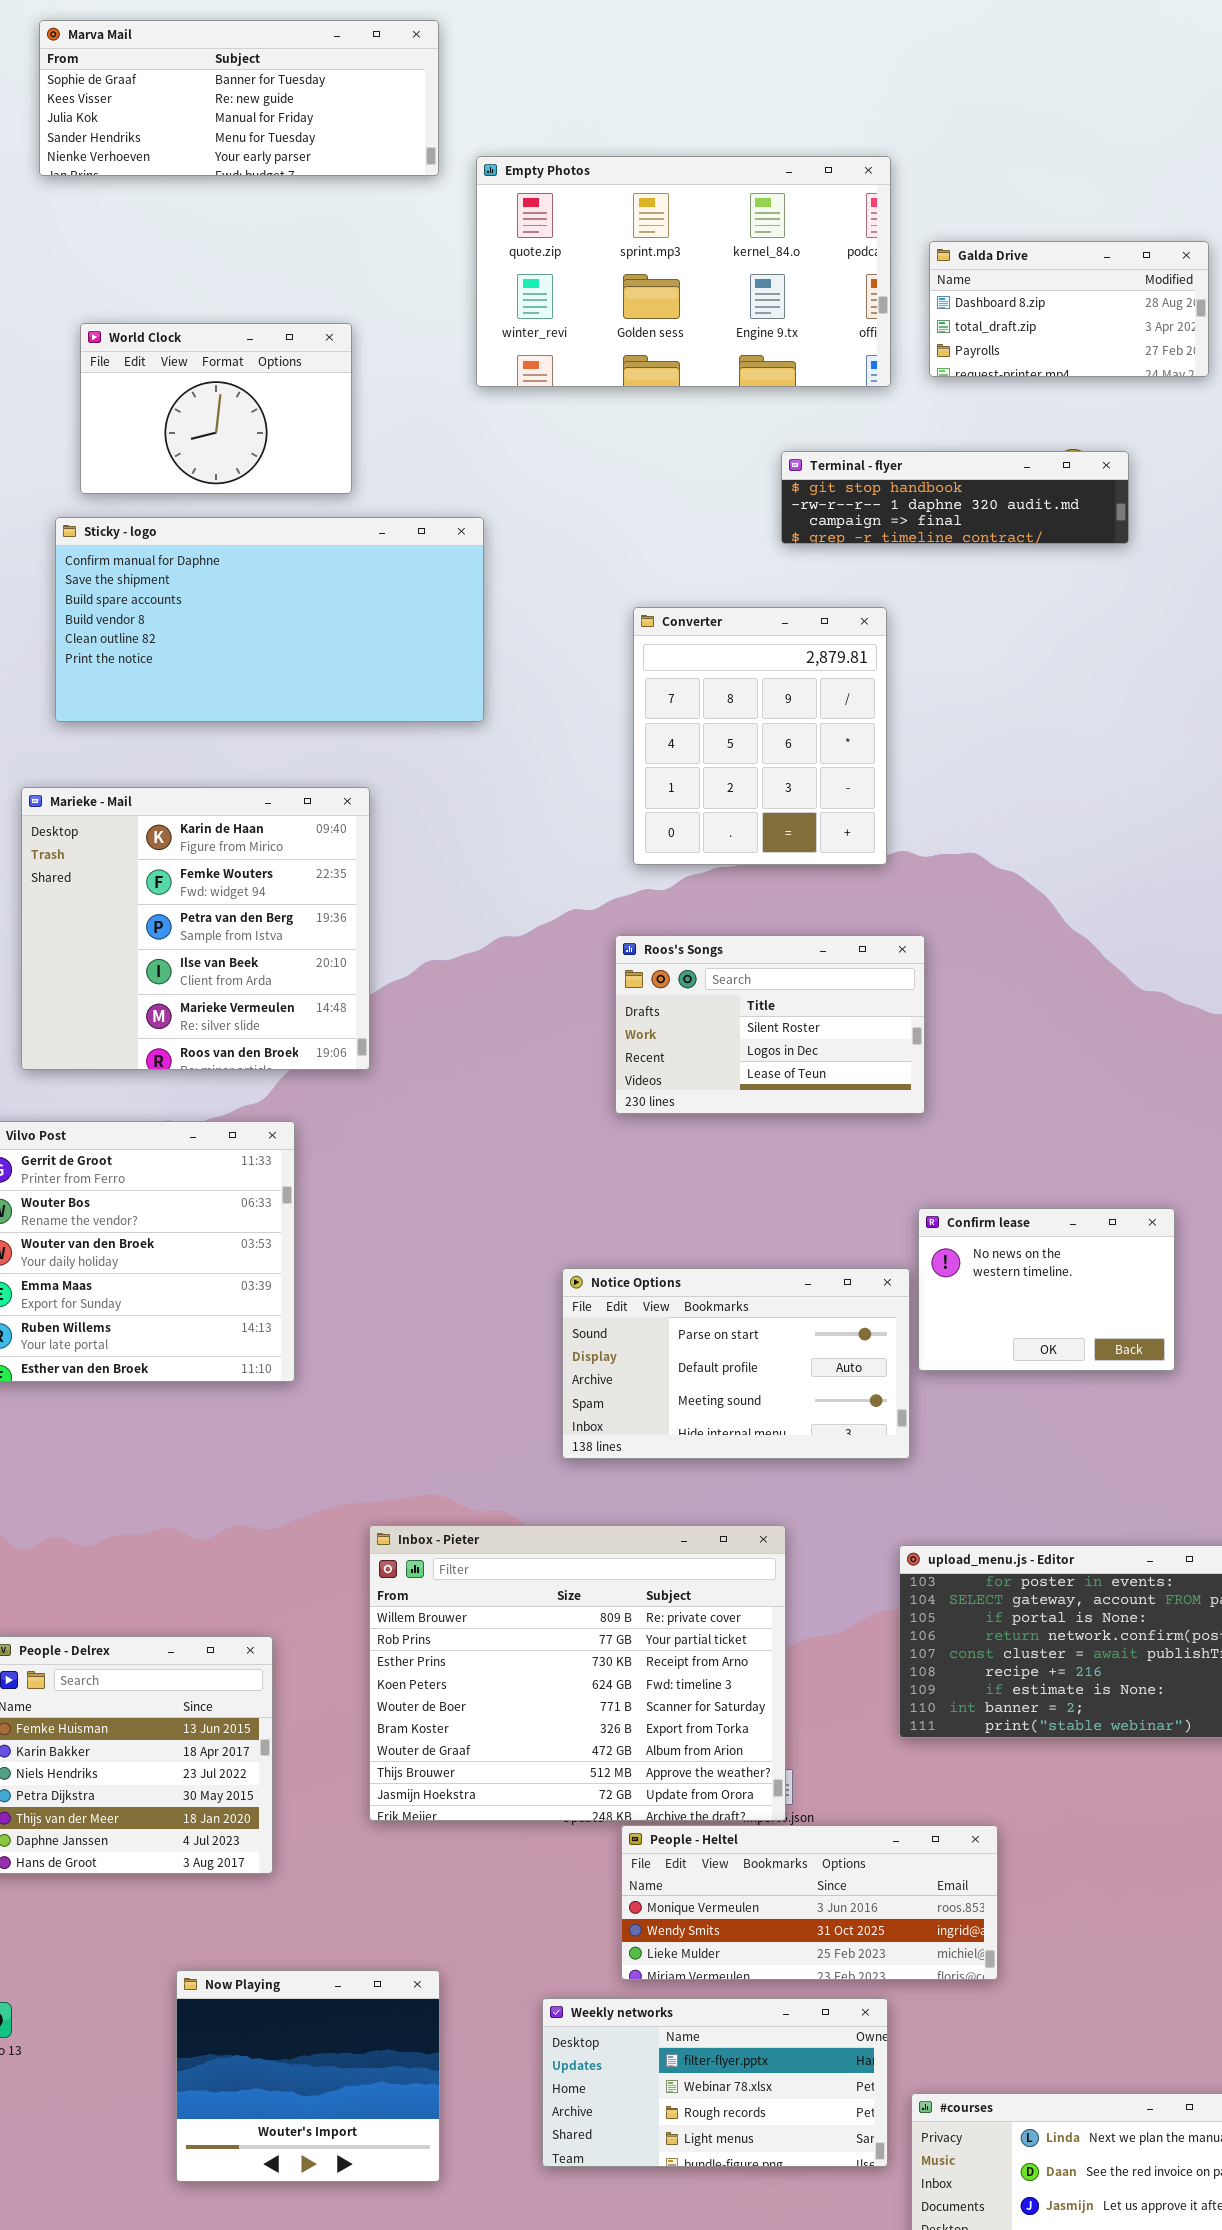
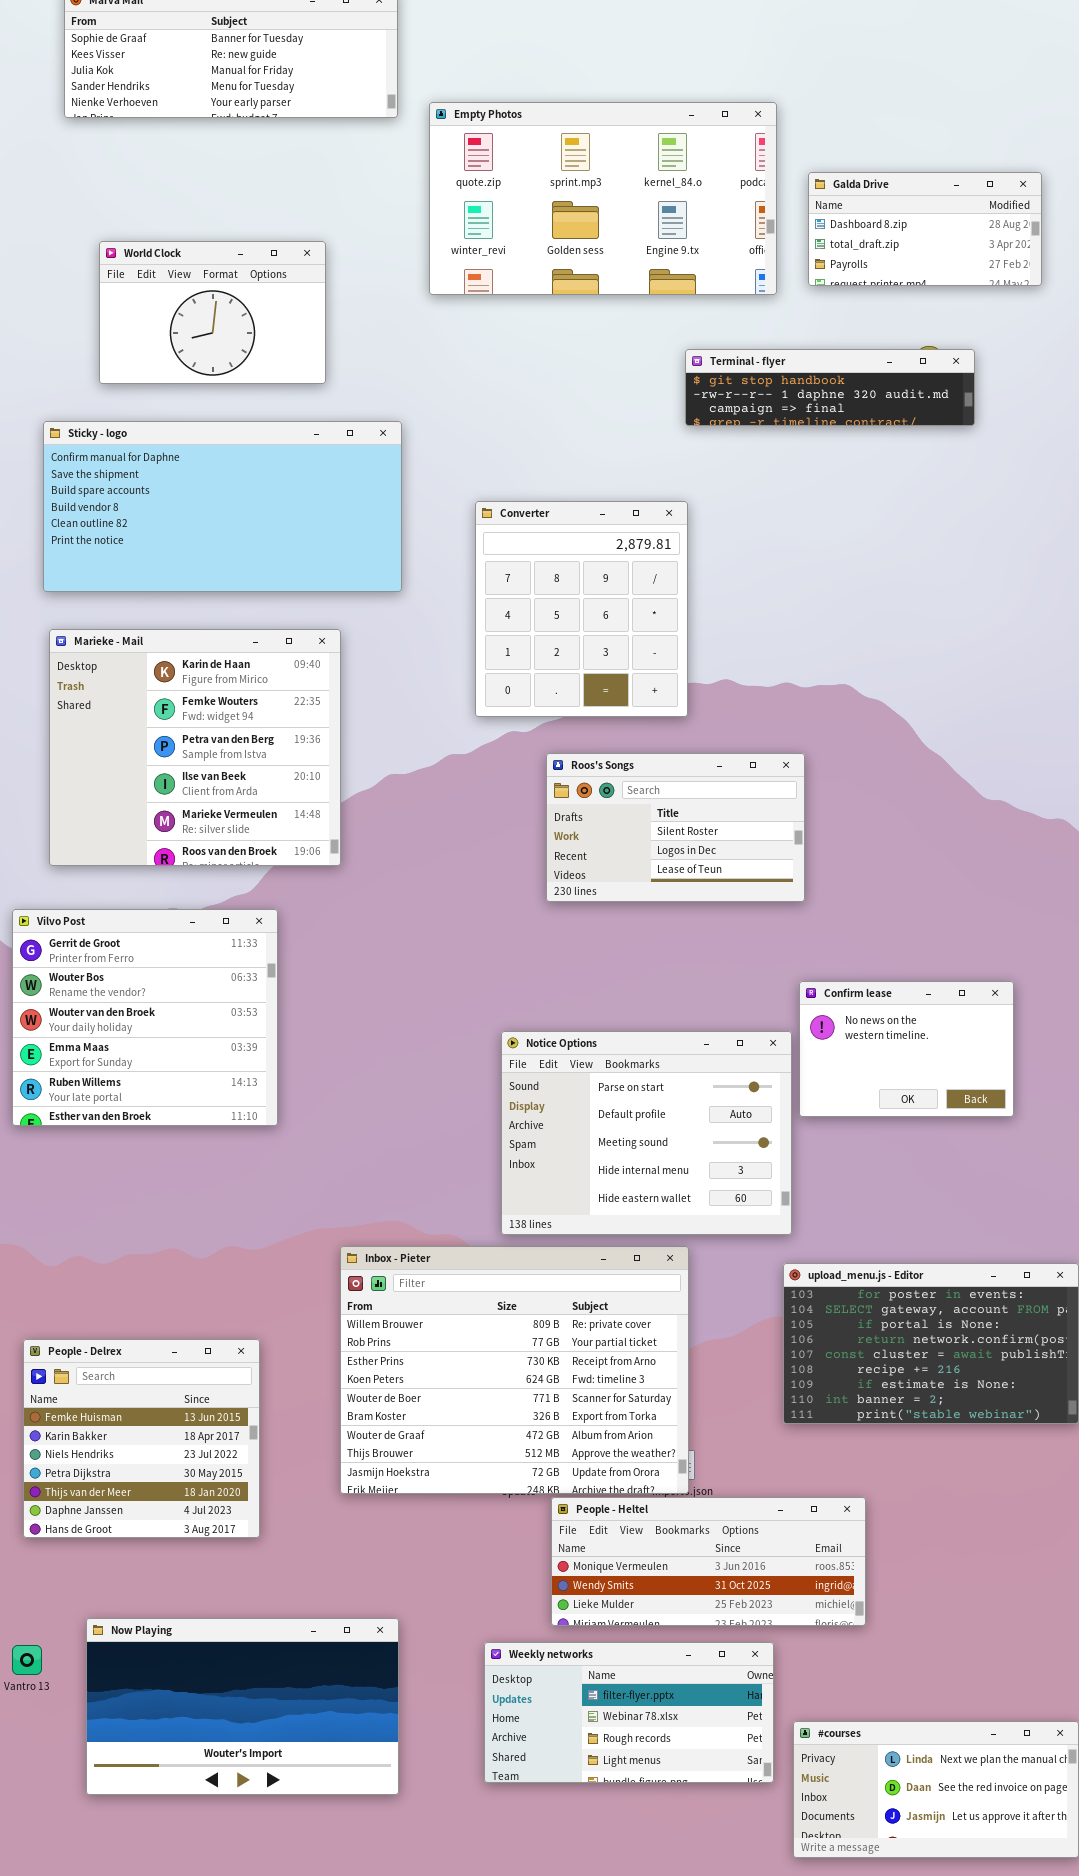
Sticky - logo: [55,517,484,722] -> [43,421,402,592], moved
Converter: [633,607,887,865] -> [475,501,688,717], moved
Notice Options: [562,1268,910,1459] -> [501,1031,792,1235], resized
Now Playing: [176,1970,440,2182] -> [86,1618,399,1795], resized

